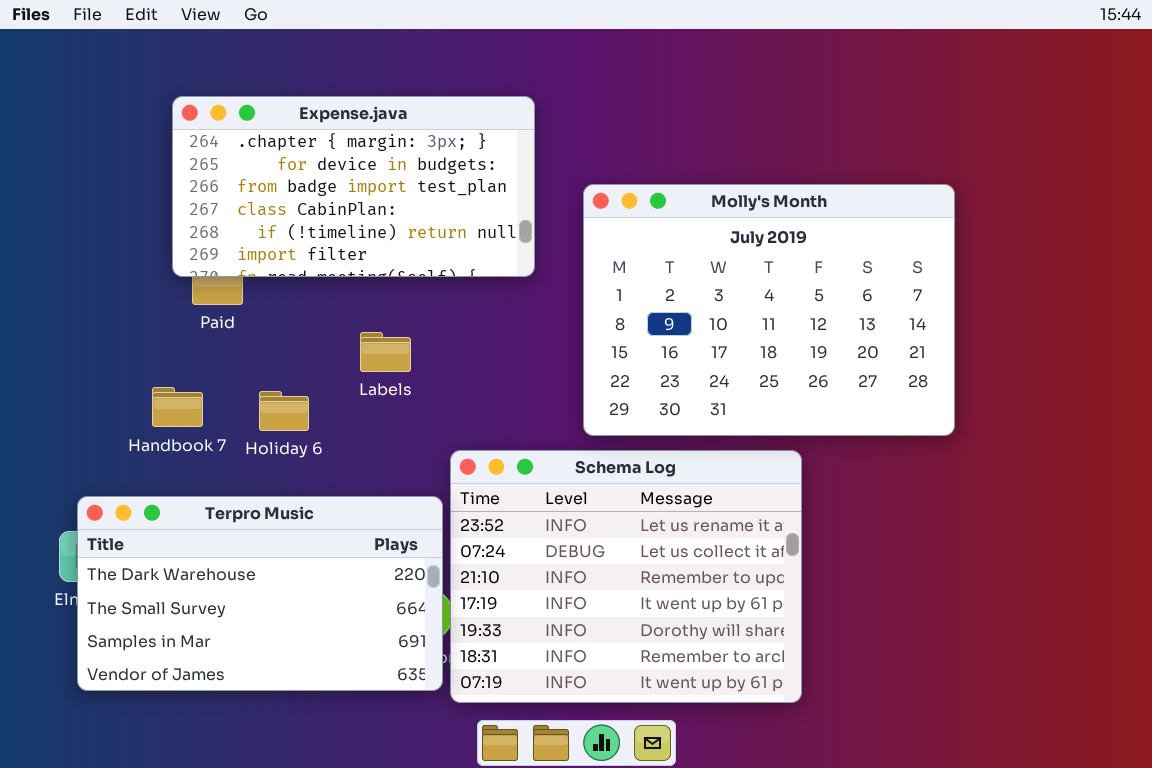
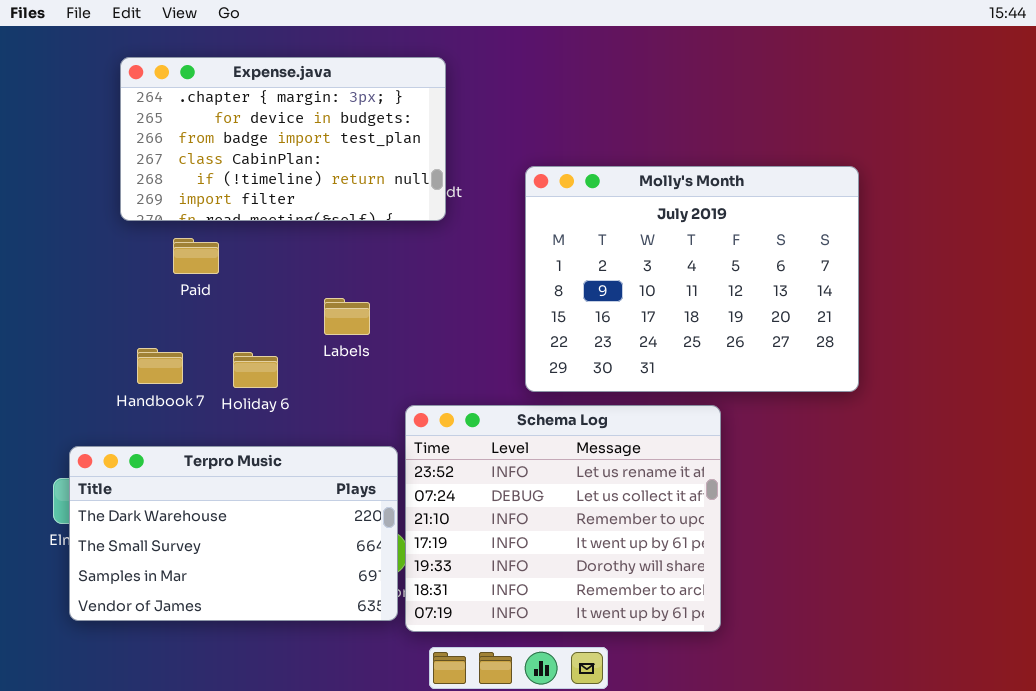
Expense.java: [172,96,535,277] -> [120,57,446,221], moved

